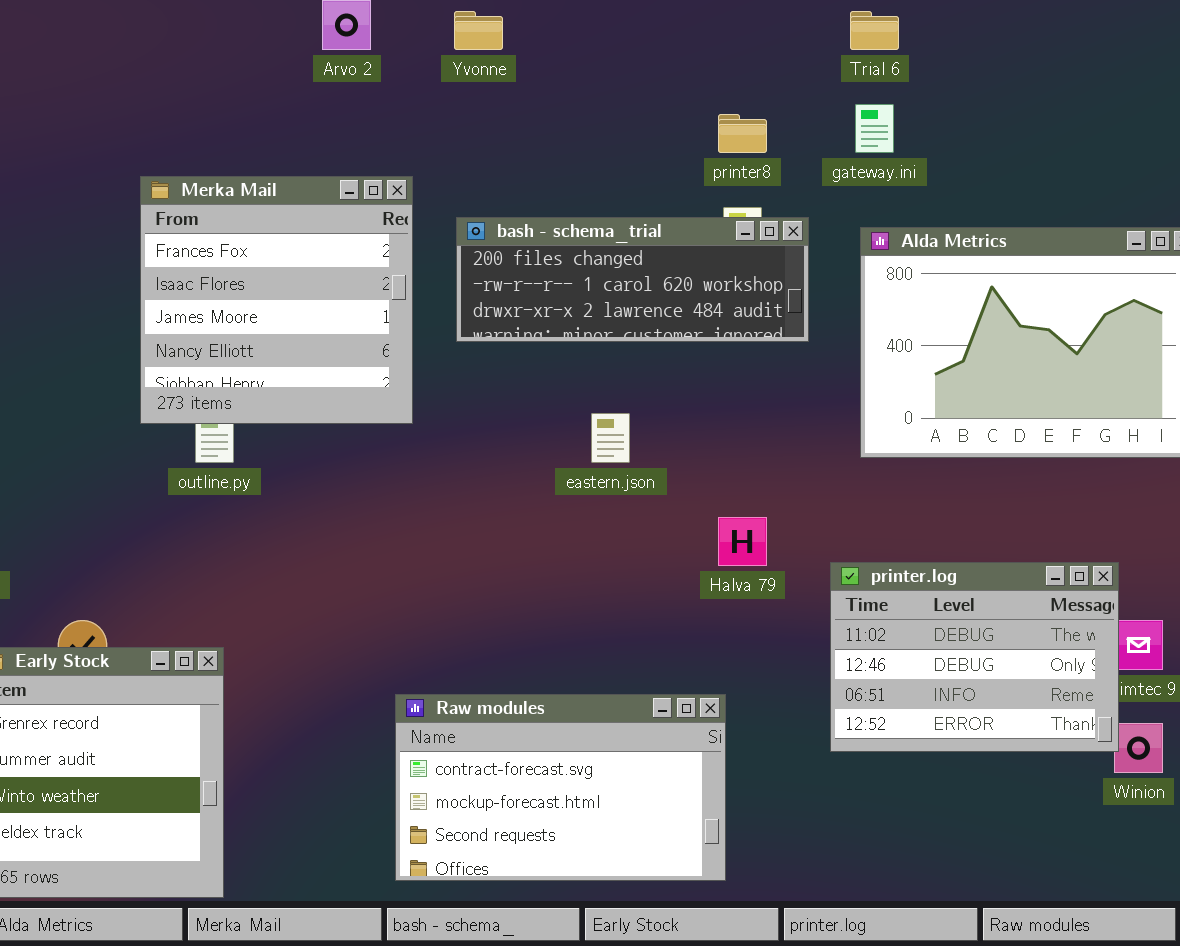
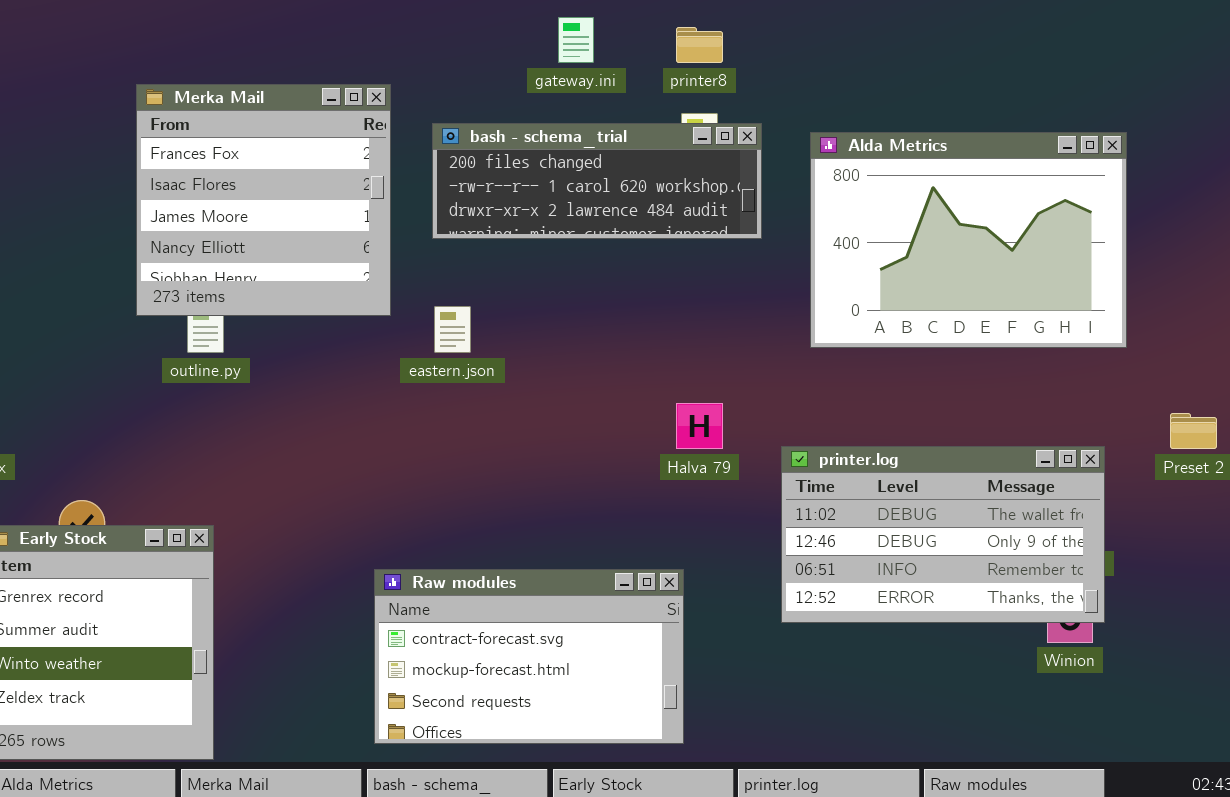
gateway.ini: [855,104,894,153] -> [558,17,594,63], moved
eastern.json: [591,413,630,463] -> [434,306,471,353], moved
printer.log: [830,562,1119,752] -> [781,446,1105,623], resized

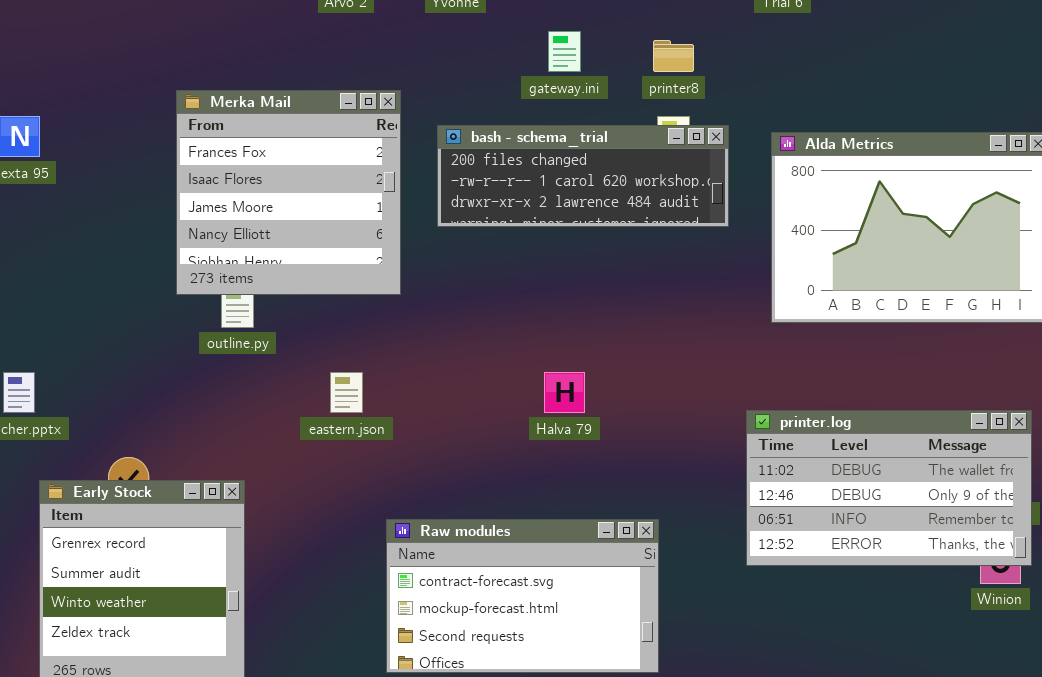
eastern.json: [434,306,471,353] -> [330,372,363,413], moved
Halva 79: [676,403,723,449] -> [544,372,585,413], moved

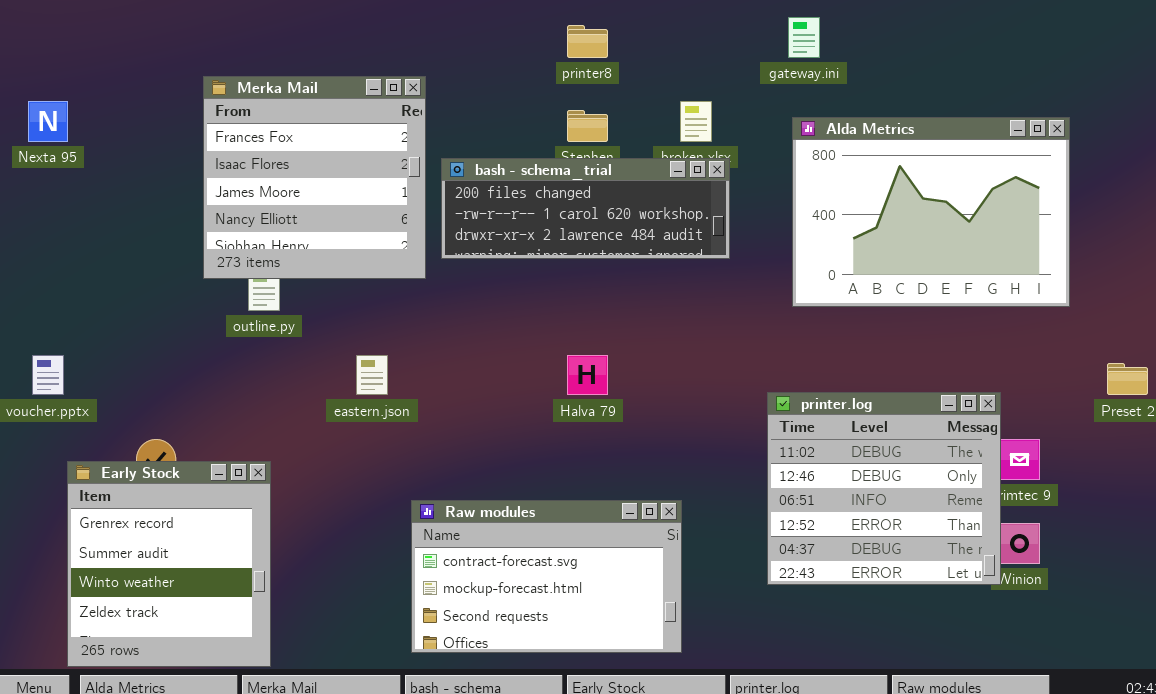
gateway.ini: [548,31,581,72] -> [788,17,820,58], moved
printer8: [653,40,694,72] -> [567,25,608,58], moved
bash - schema_trial: [437,125,729,227] -> [441,158,730,259], moved
printer.log: [746,410,1032,566] -> [767,392,1001,585], resized

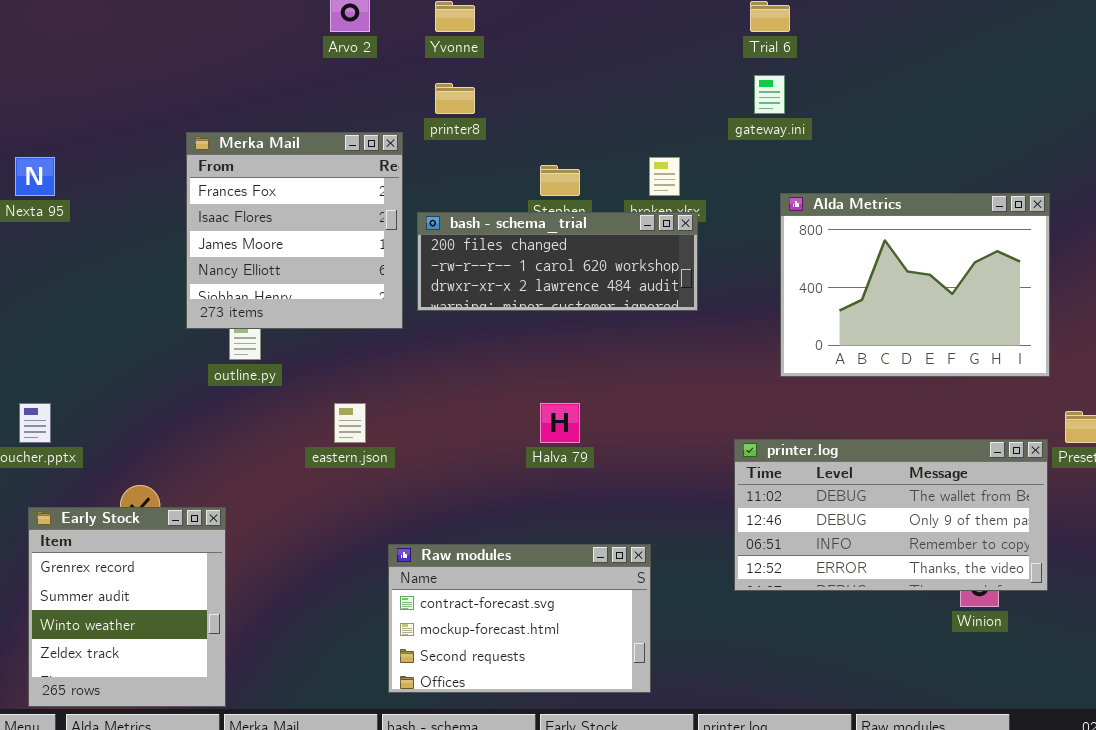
printer8: [567,25,608,58] -> [435,83,475,114], moved
Alda Metrics: [792,117,1070,307] -> [780,193,1050,377], moved
printer.log: [767,392,1001,585] -> [734,439,1048,591], resized
Early Stock: [67,461,271,667] -> [28,507,226,707], moved

